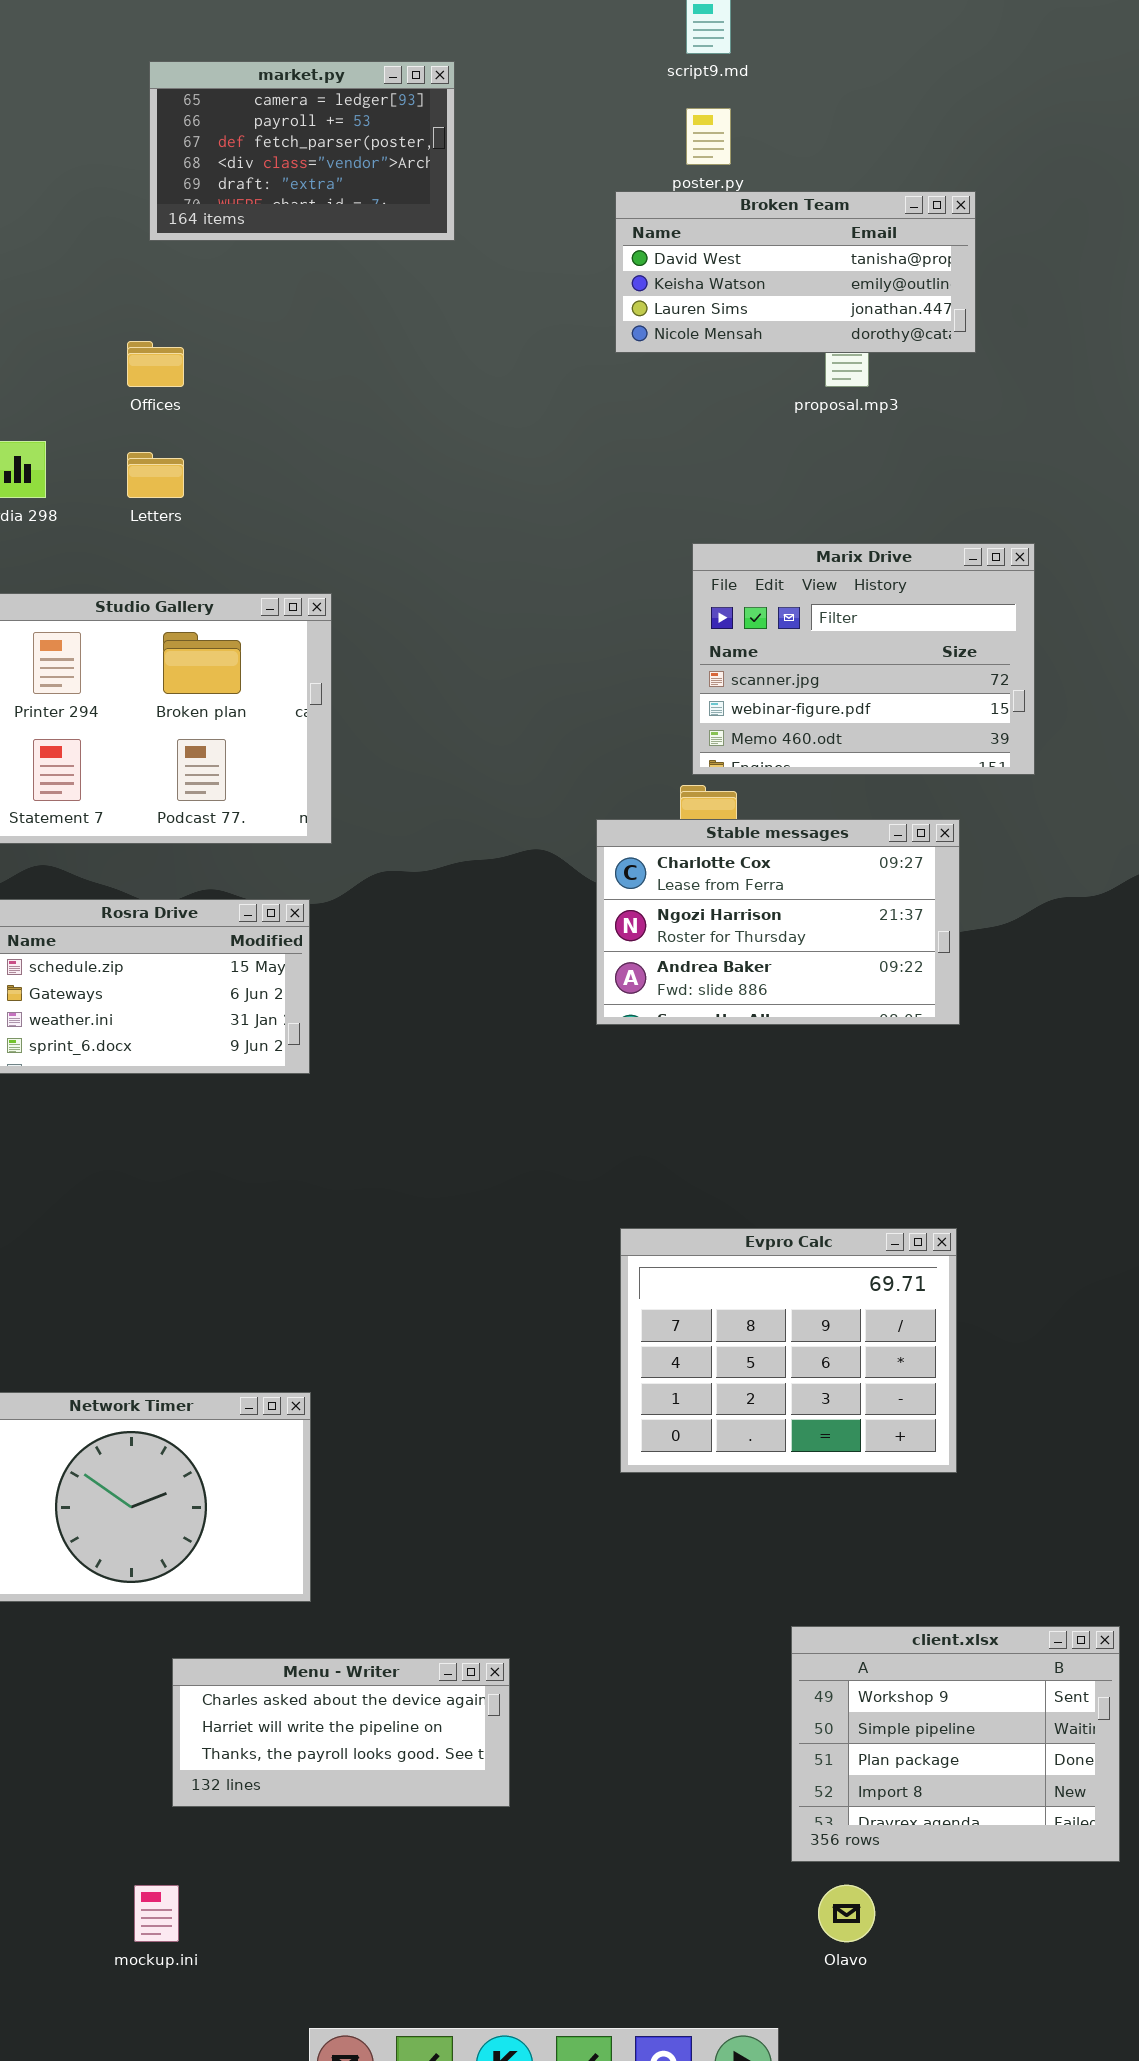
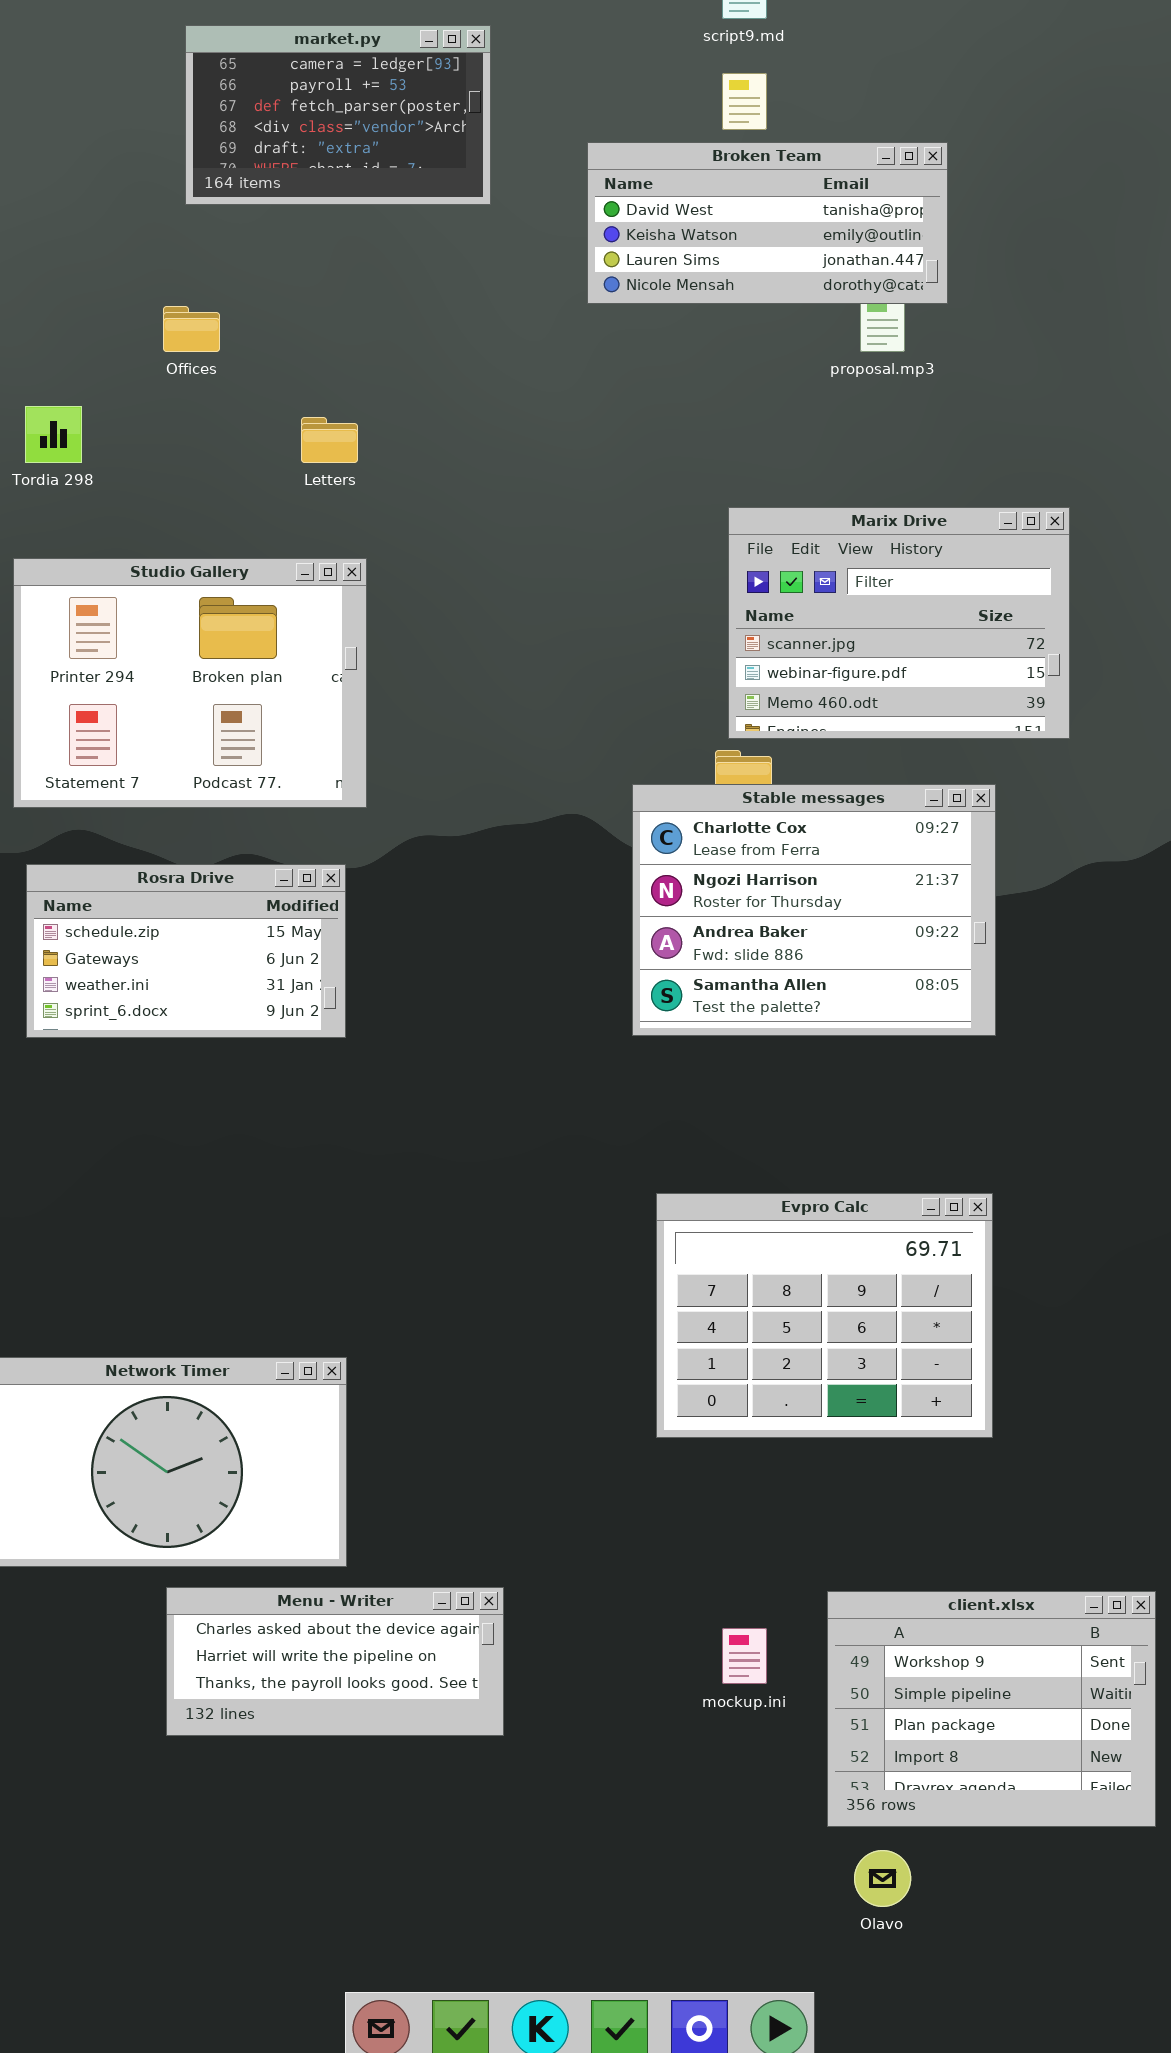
Broken Team: [615,191,976,353] -> [587,142,948,304], moved
Letters: [127,452,184,498] -> [301,417,358,463], moved
Stable messages: [596,819,960,1025] -> [632,784,996,1036], resized
Menu - Writer: [172,1658,510,1807] -> [166,1587,504,1736], moved
mockup.ini: [134,1885,179,1942] -> [722,1628,767,1684], moved

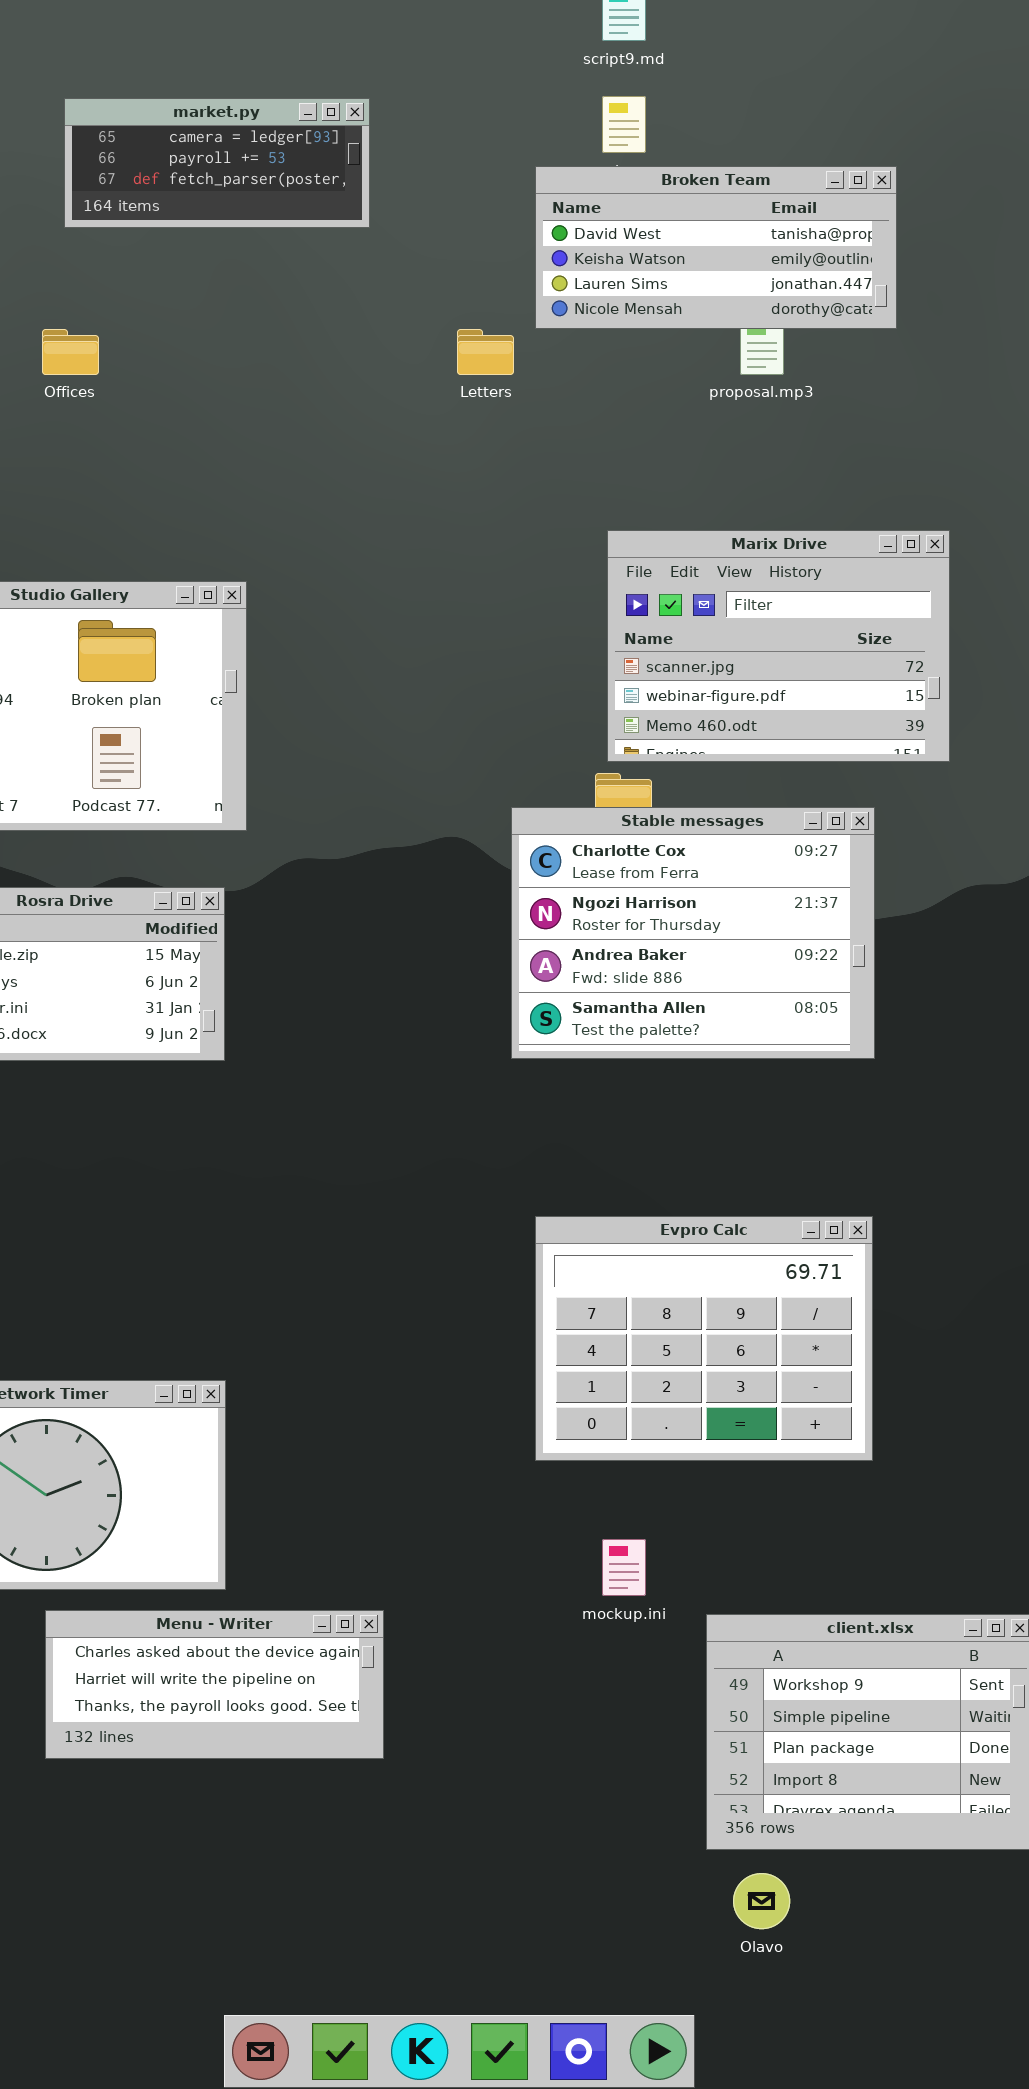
market.py: [185,25,491,205] -> [64,98,370,228], resized
Broken Team: [587,142,948,304] -> [535,166,897,329], moved
Letters: [301,417,358,463] -> [457,329,514,375], moved
mockup.ini: [722,1628,767,1684] -> [602,1539,646,1596], moved

